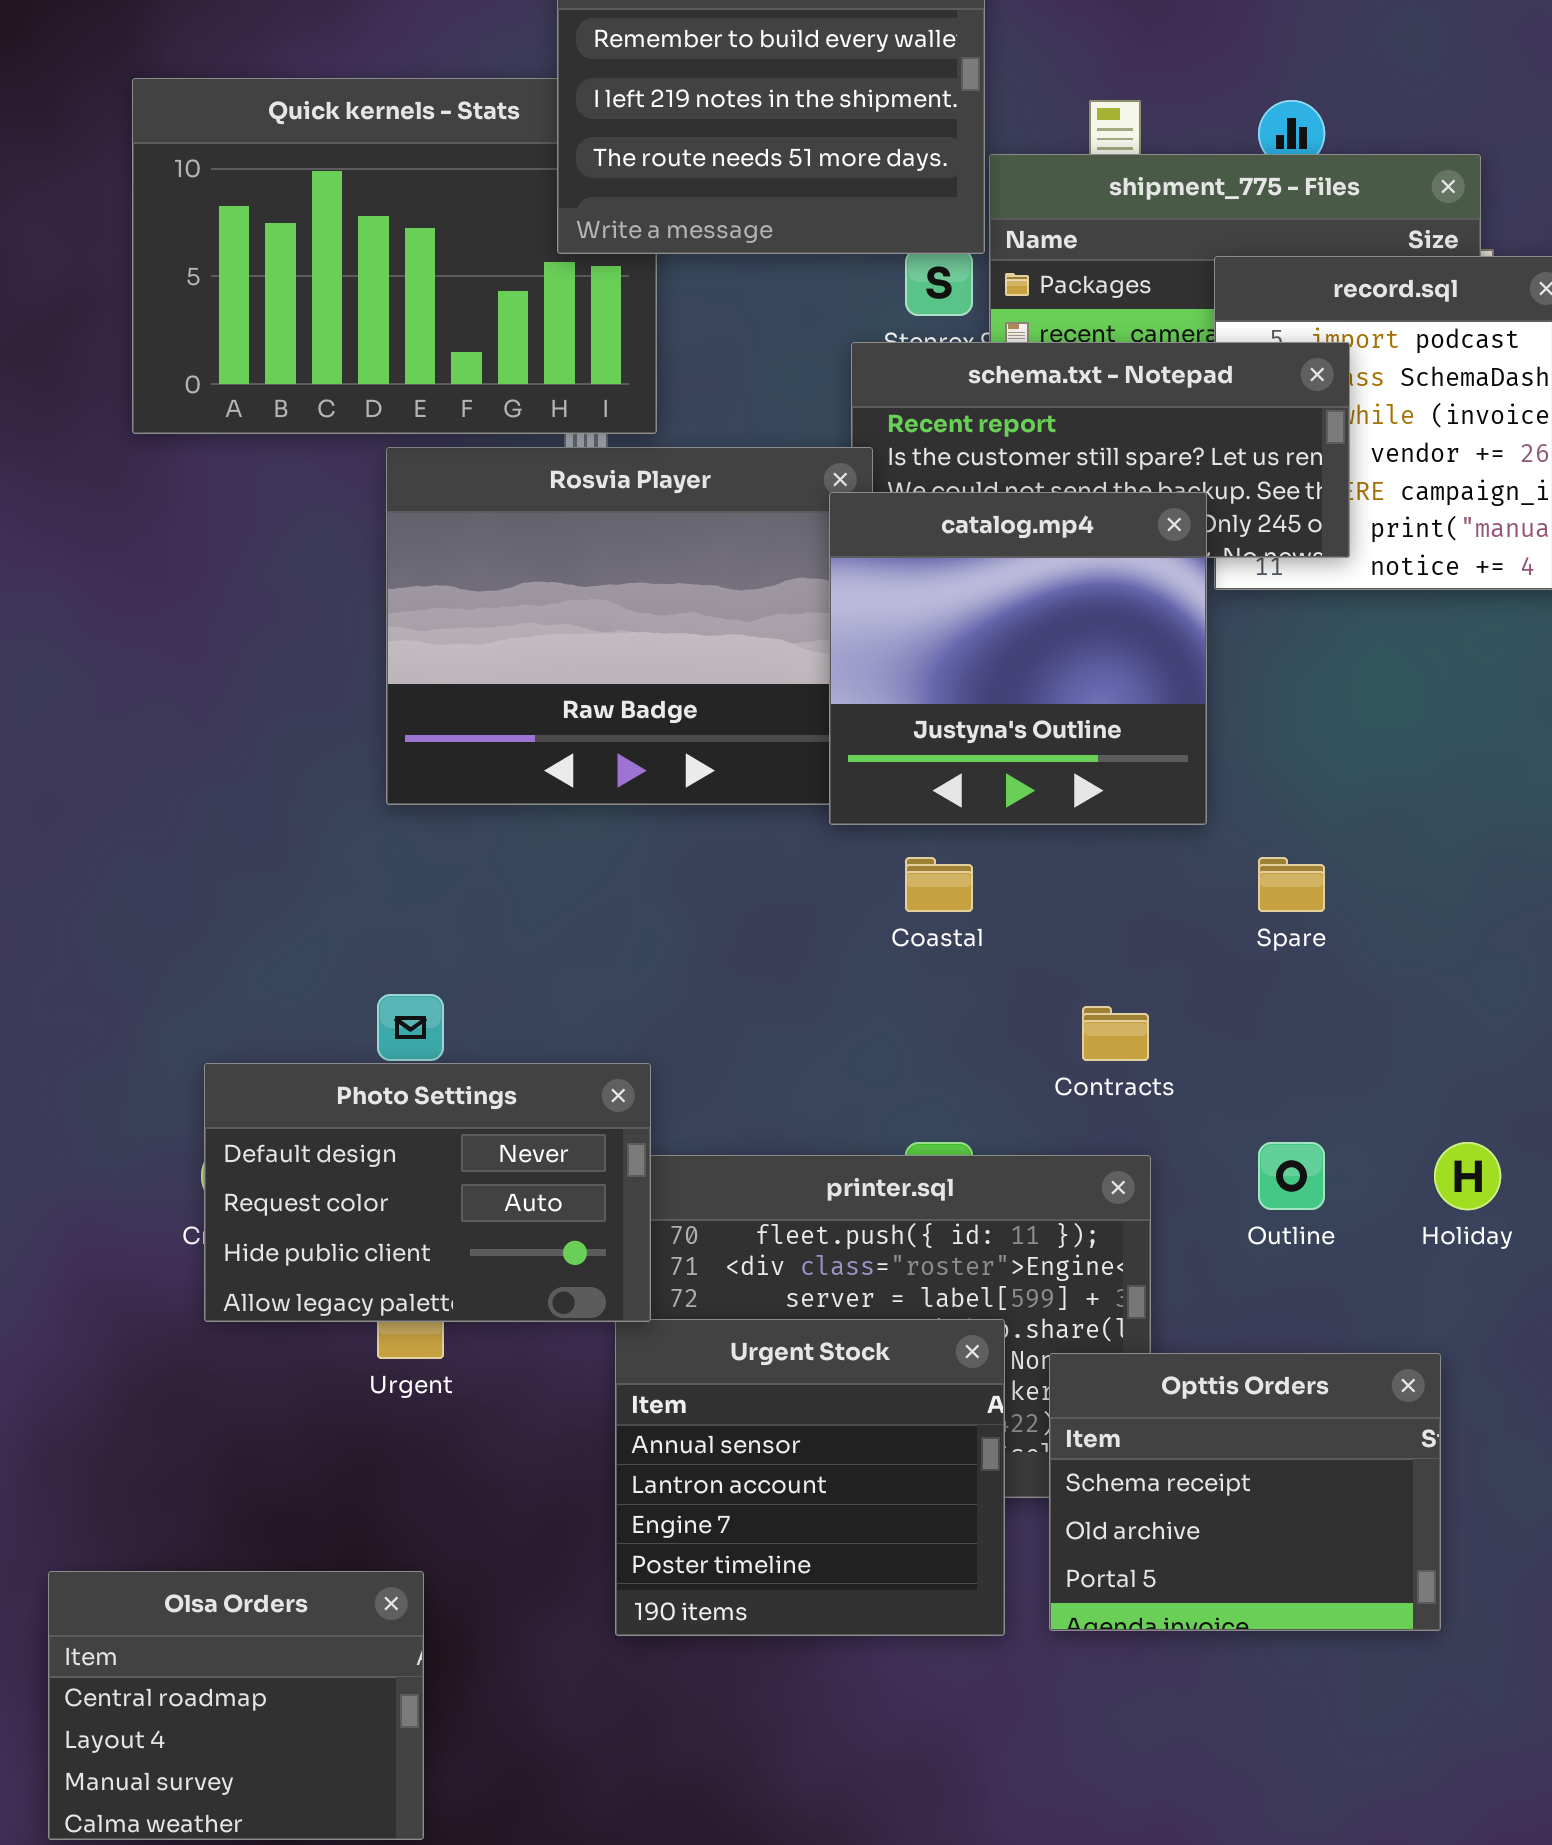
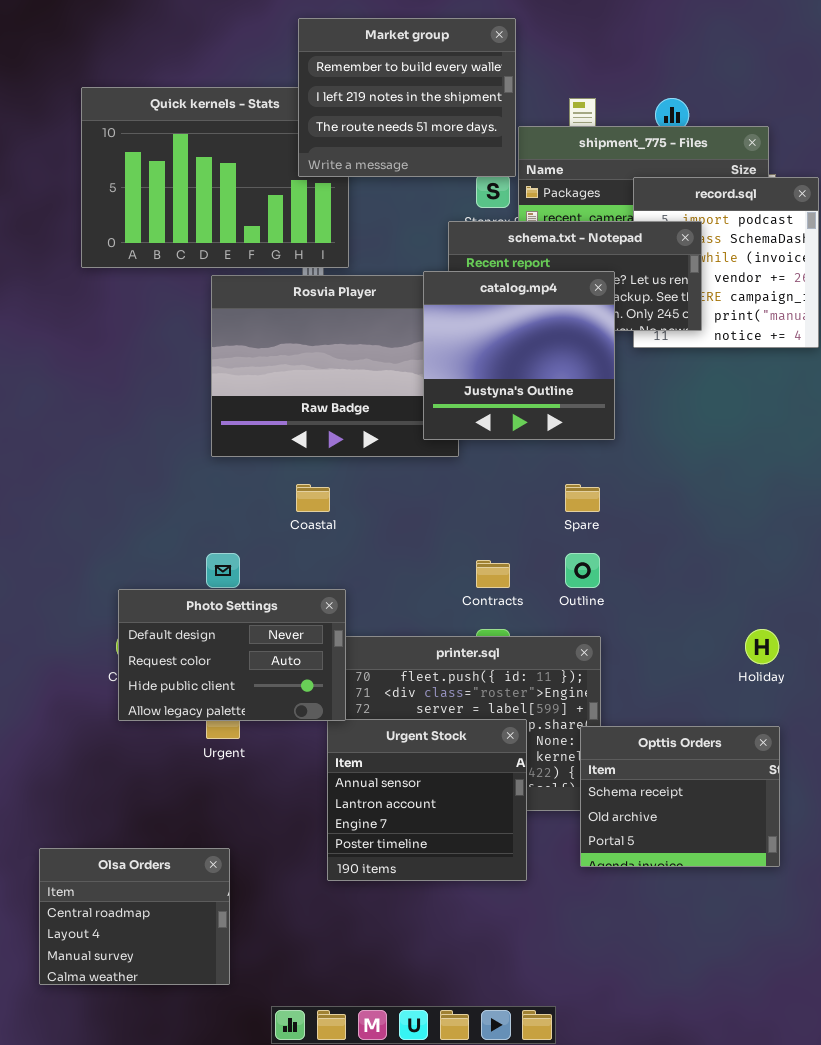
catalog.mp4: [829,492,1207,825] -> [423,271,615,440], moved
Coastal: [905,857,973,912] -> [296,484,330,512], moved
Spare: [1258,857,1325,912] -> [565,484,600,512], moved
Contracts: [1082,1006,1149,1061] -> [476,560,510,588], moved
Outline: [1258,1142,1325,1210] -> [565,553,600,588], moved
Opttis Orders: [1049,1353,1441,1631] -> [580,726,780,867], moved

